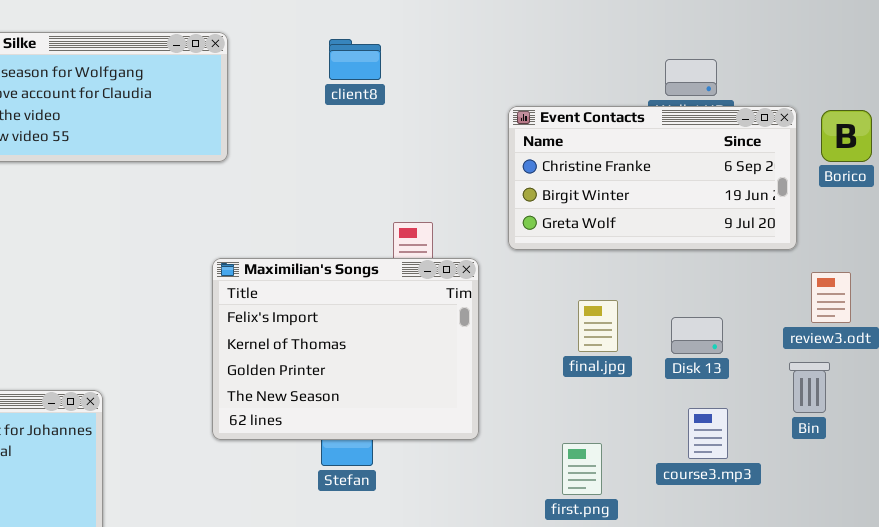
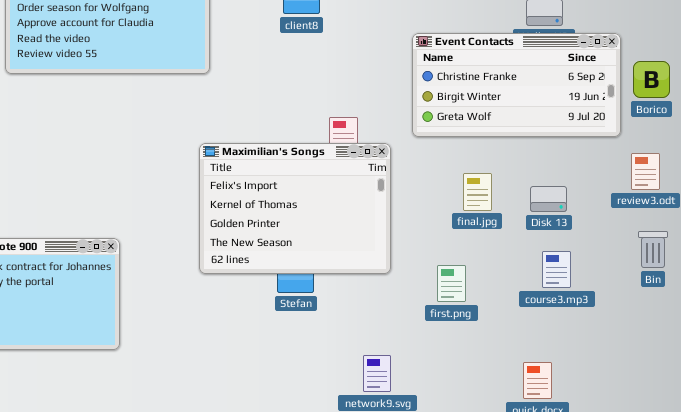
Borico: [821,110,872,162] -> [633,61,670,98], moved
Bin: [789,362,830,413] -> [638,231,668,268], moved
first.png: [562,443,602,495] -> [437,265,466,302], moved

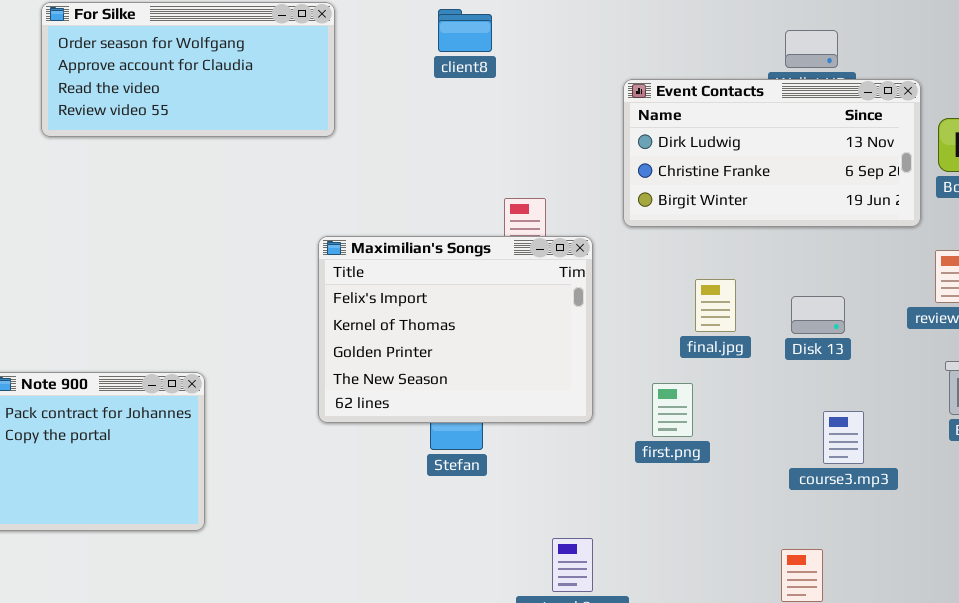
Event Contacts: [412,33,621,137] -> [623,79,921,227], scrolled up 1 row
course3.mp3: [542,251,571,288] -> [823,411,864,464], moved
first.png: [437,265,466,302] -> [652,383,693,437], moved

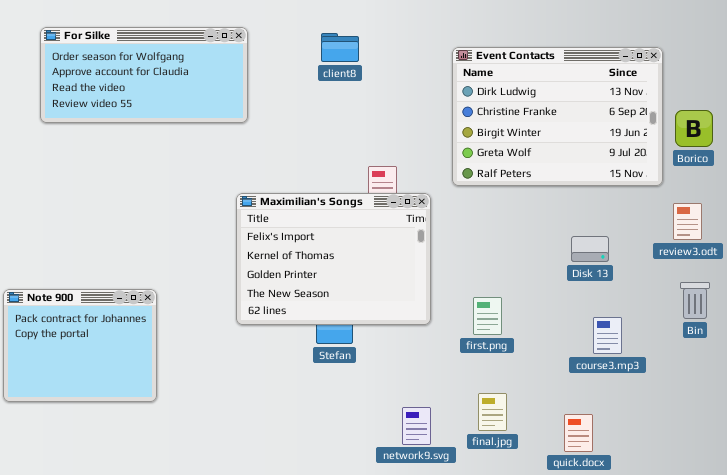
Event Contacts: [623,79,921,227] -> [452,47,663,186], resized
final.jpg: [695,279,736,332] -> [478,393,507,431], moved

